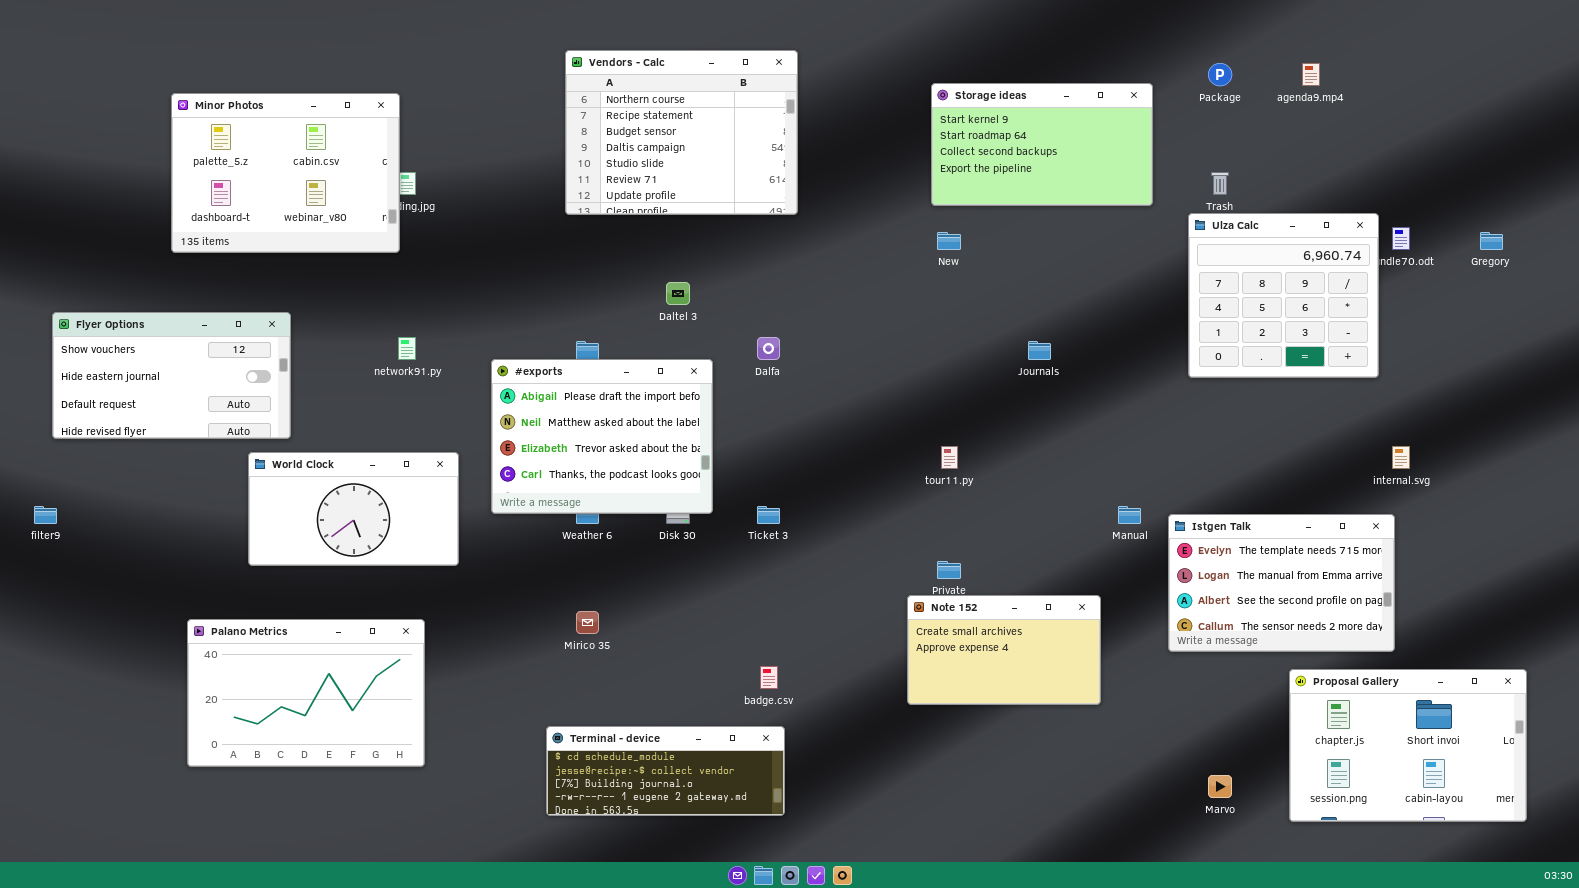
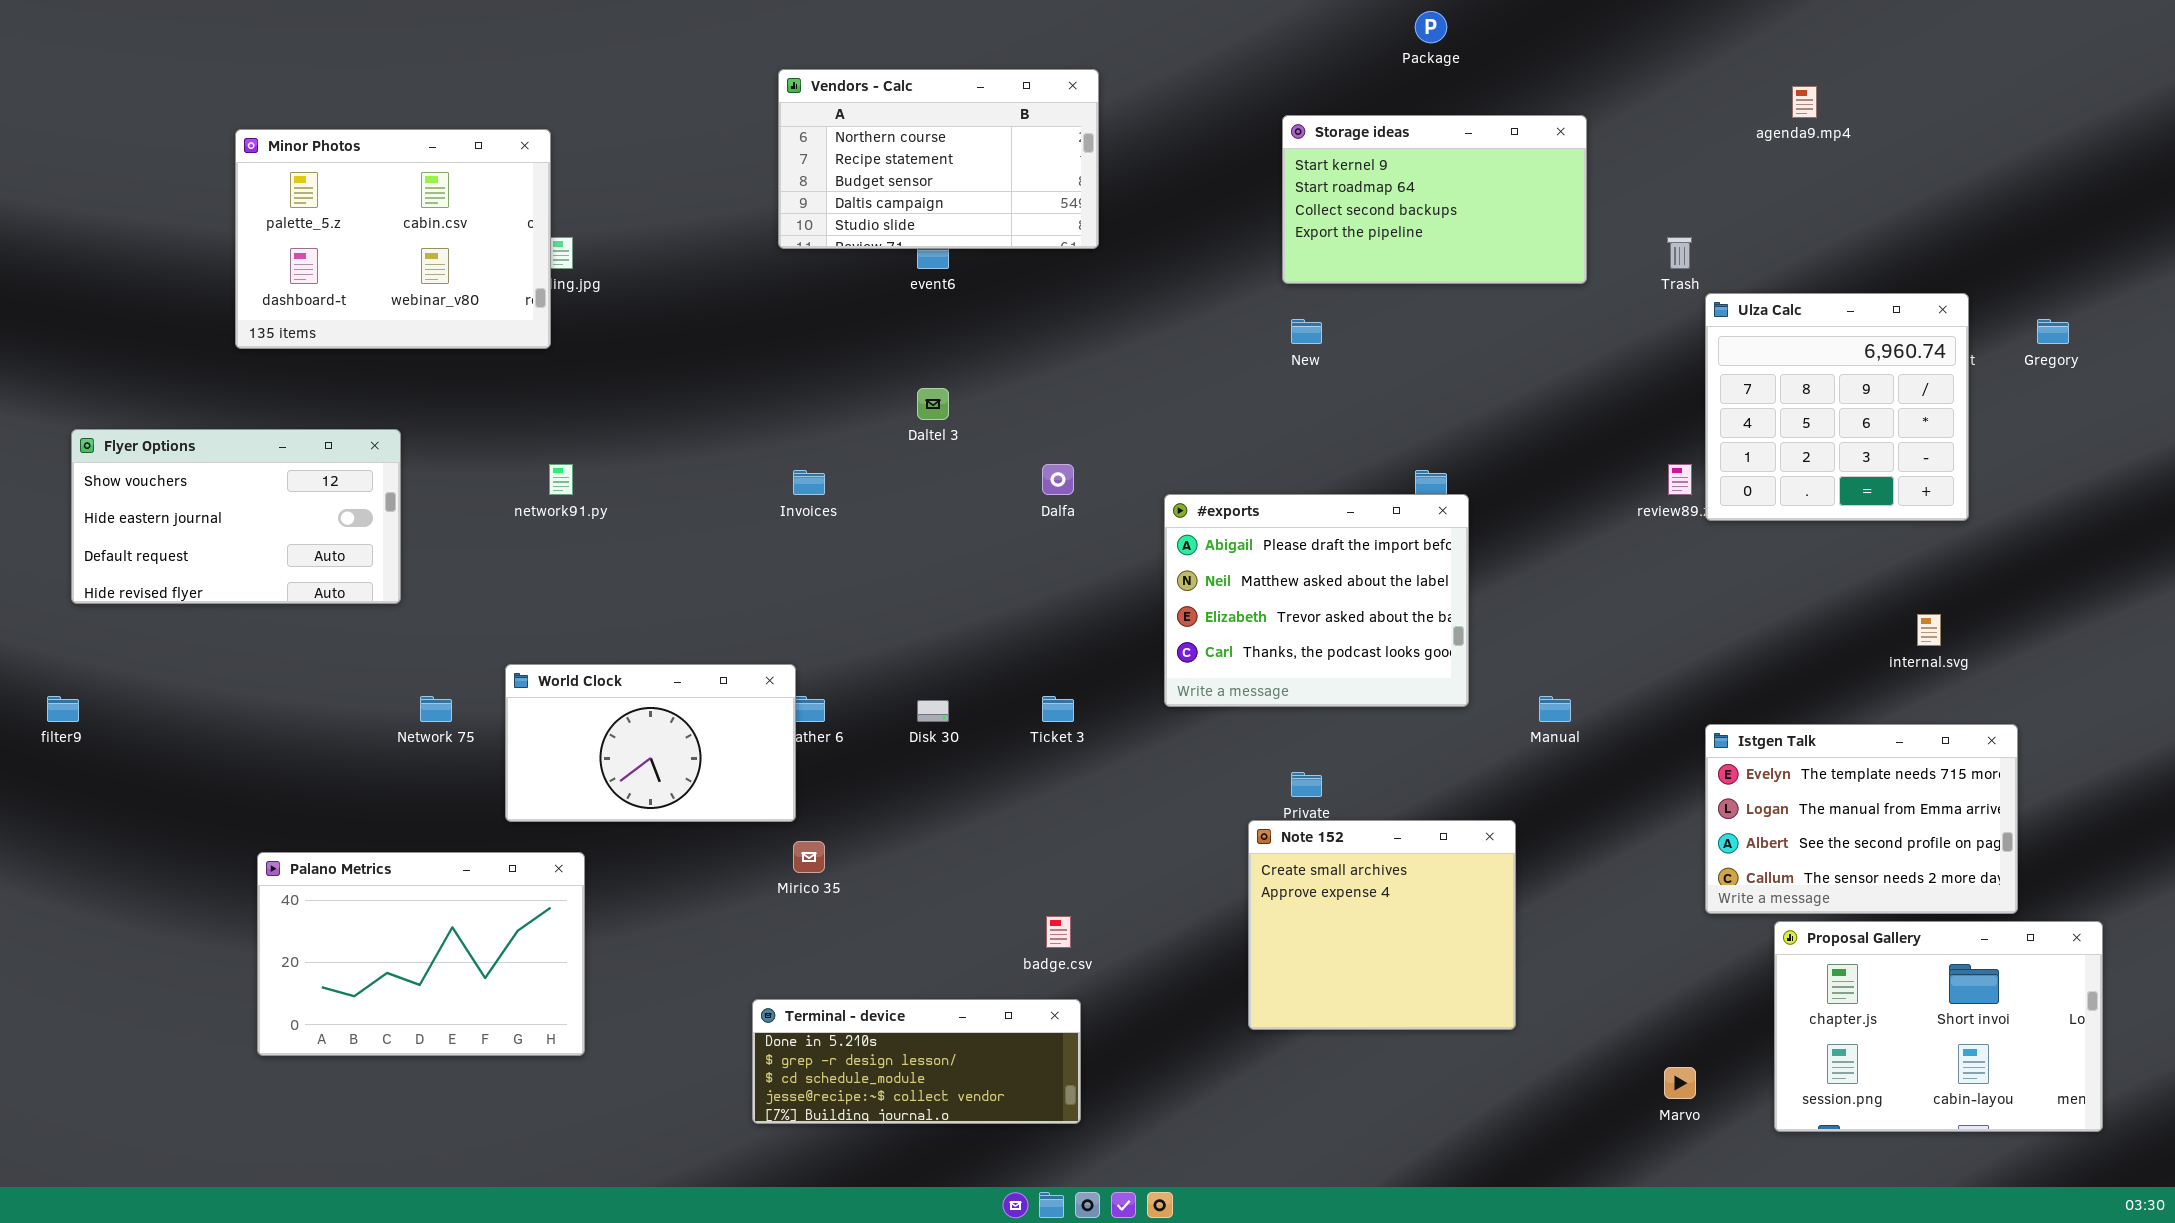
Vendors - Calc: [565,50,798,215] -> [778,69,1099,249], resized
Package: [1208,63,1232,86] -> [1415,11,1447,43], moved
Ulza Calc: [1188,213,1379,378] -> [1705,293,1969,521], moved
#exports: [491,359,713,514] -> [1164,494,1469,707], moved
World Clock: [248,452,459,566] -> [505,664,796,822], moved
Istgen Talk: [1168,514,1395,652] -> [1705,724,2018,914], moved
Note 152: [907,595,1101,705] -> [1248,820,1516,1030], resized
Terminal - device: [546,726,785,816] -> [752,999,1081,1124], scrolled up 2 rows

